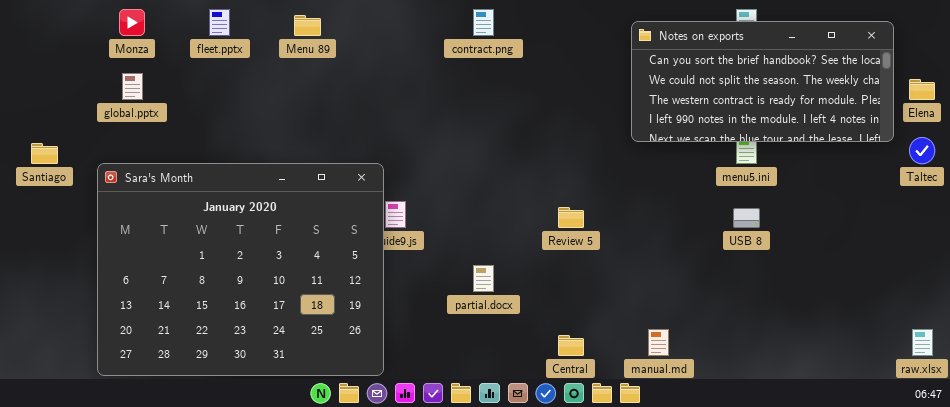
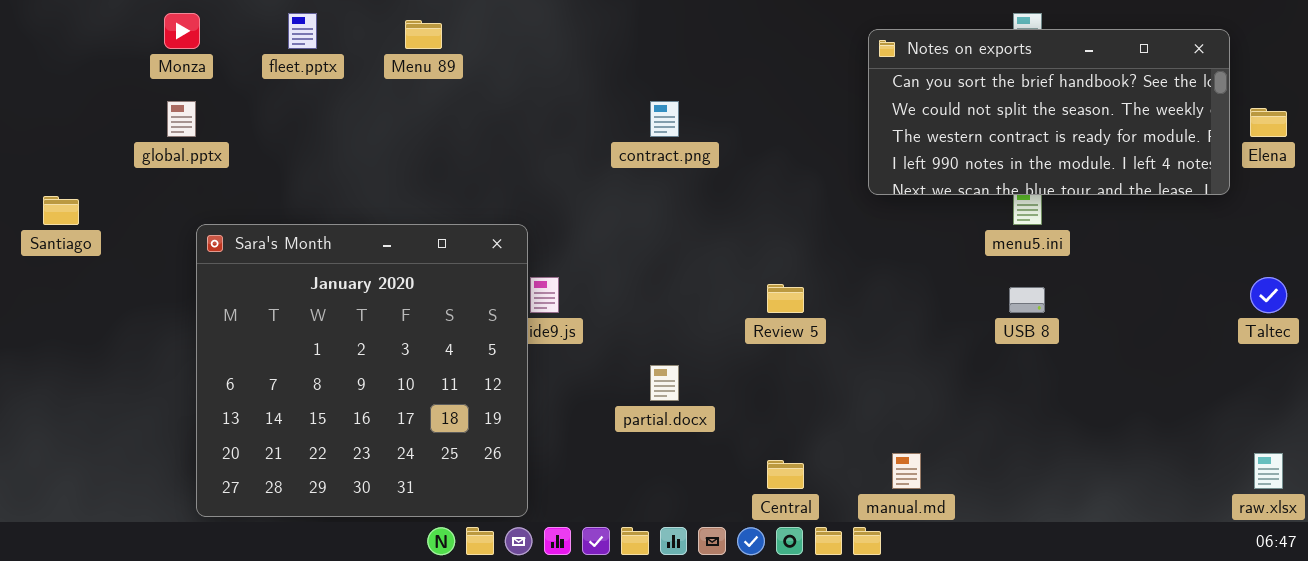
contract.png: [473,9,494,36] -> [650,101,679,137], moved
Taltec: [909,137,935,164] -> [1250,277,1287,313], moved
Sara's Month: [97,163,384,376] -> [196,224,528,517], resized

